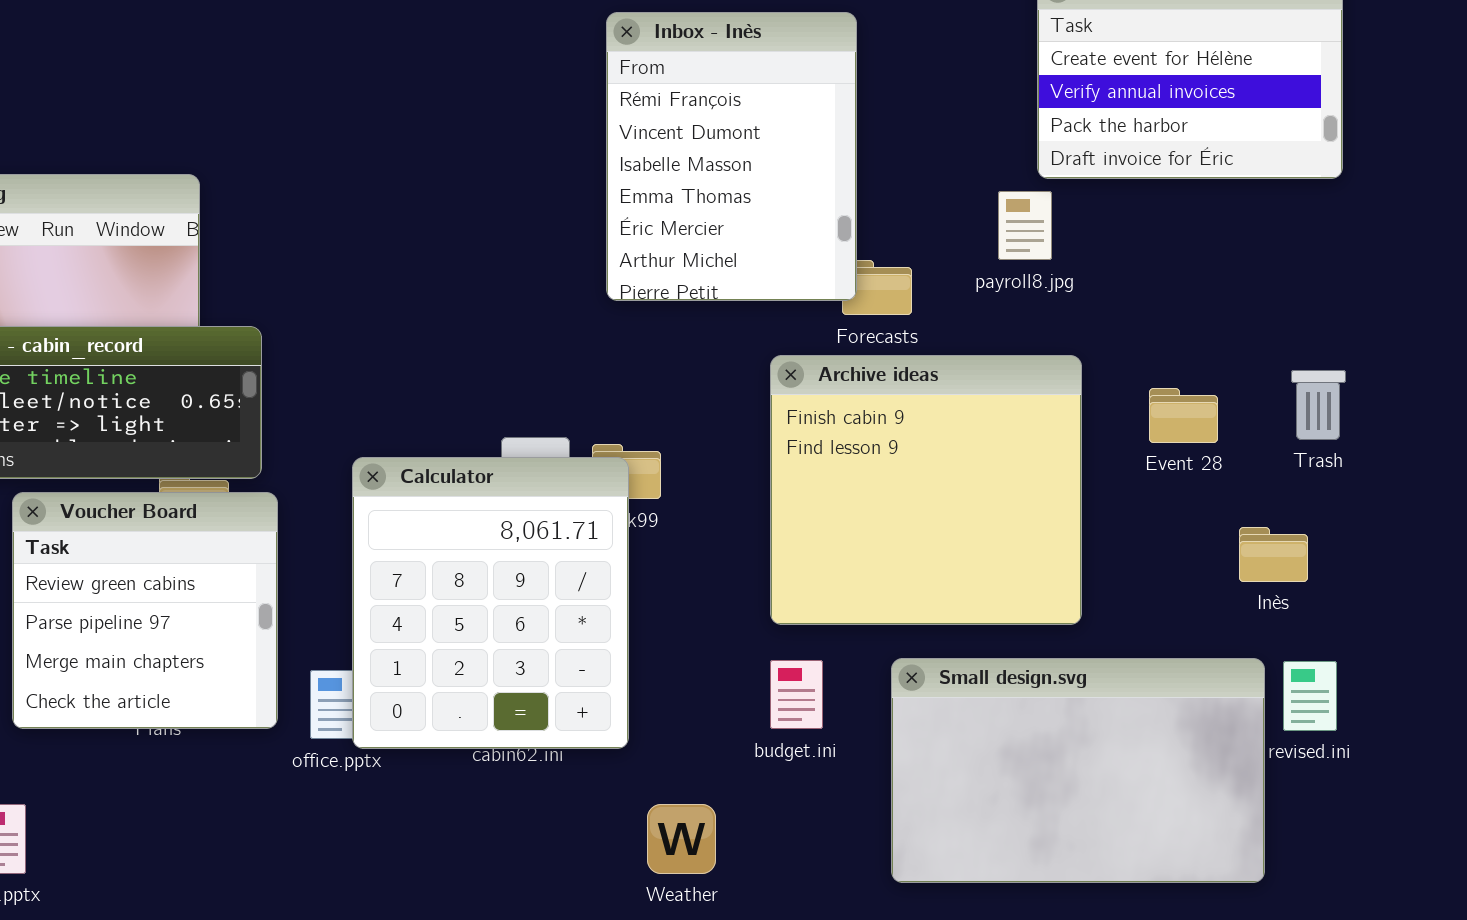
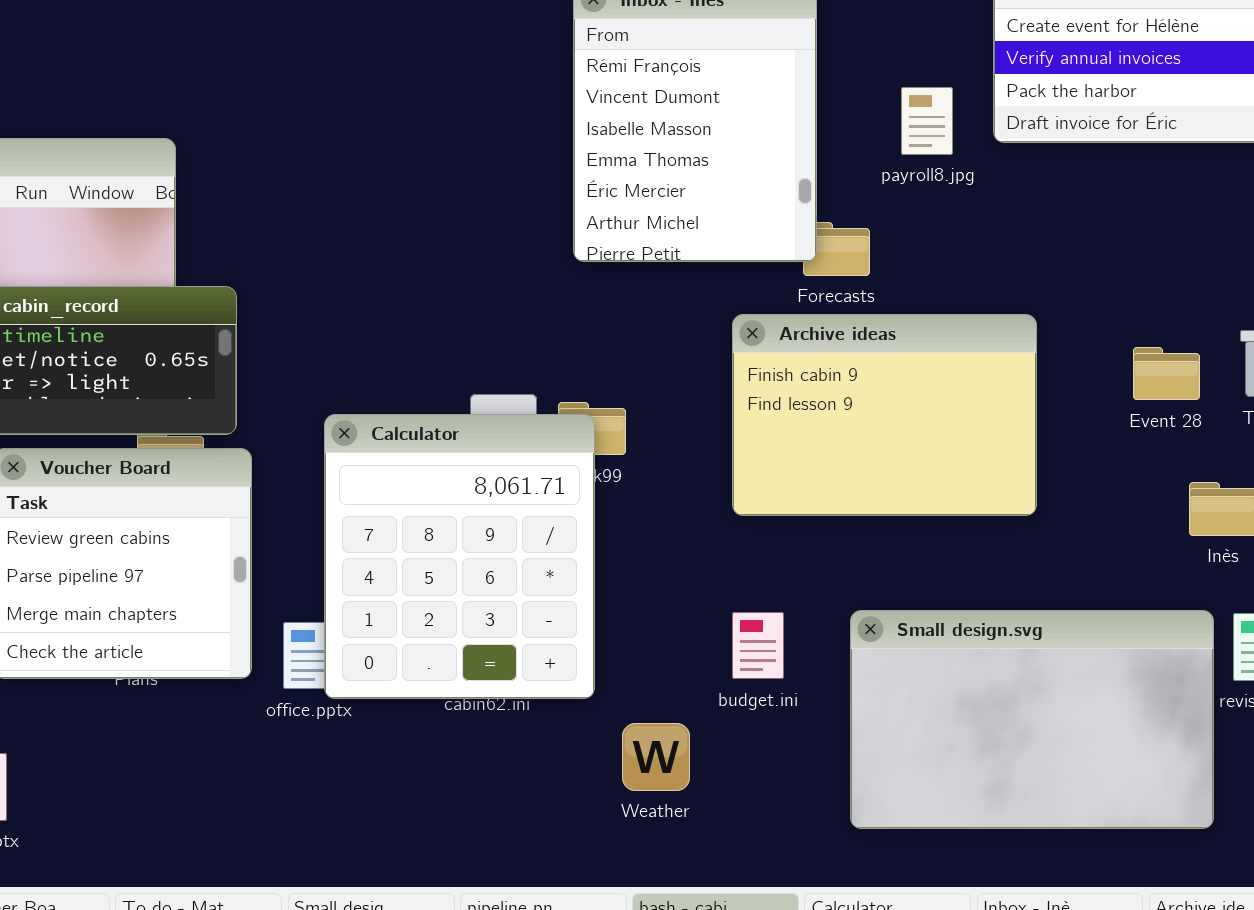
payroll8.jpg: [998,191,1052,260] -> [901,87,953,155], moved
Archive ideas: [770,355,1082,625] -> [732,314,1037,516], resized
Event 28: [1149,388,1218,443] -> [1133,347,1200,400], moved
Weather: [647,804,716,874] -> [622,723,690,791], moved

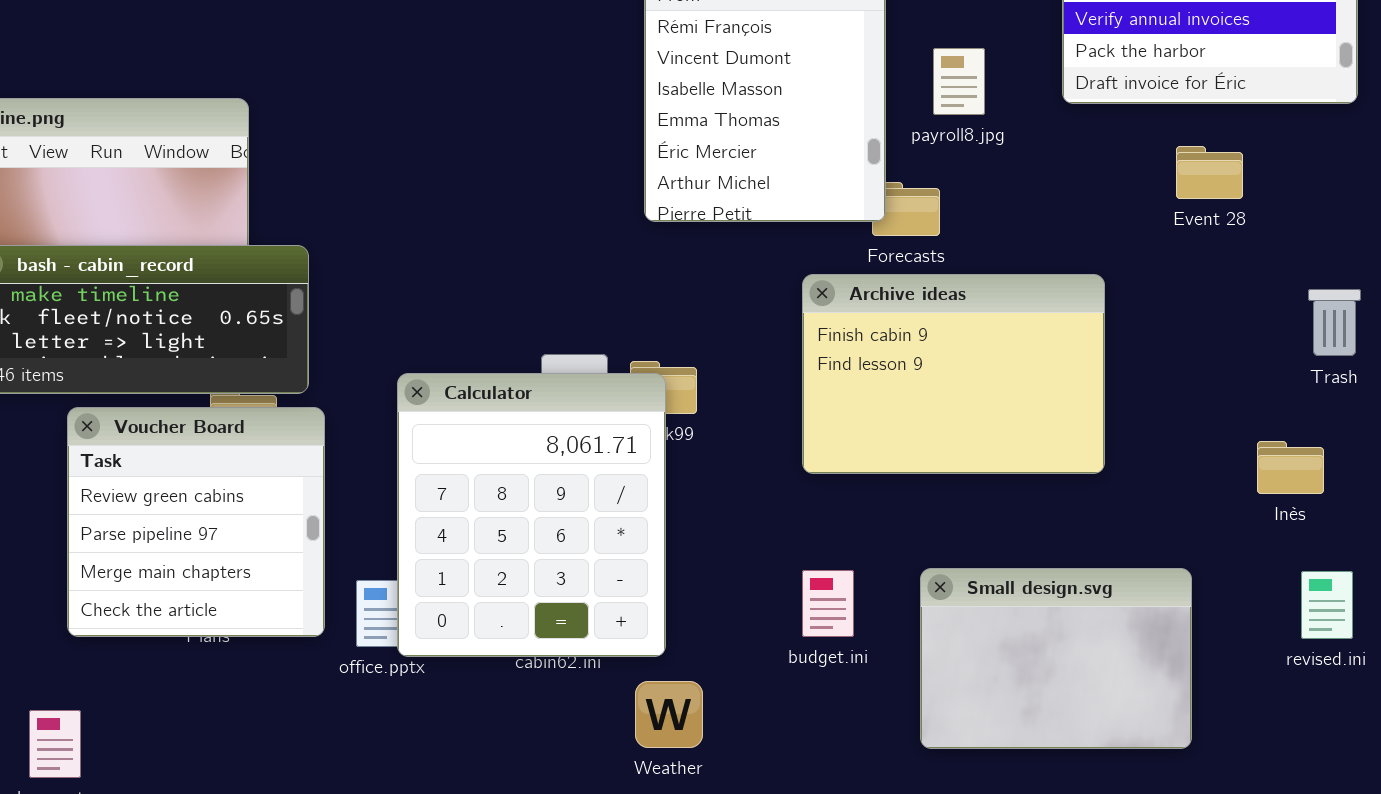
payroll8.jpg: [901,87,953,155] -> [933,48,985,115], moved
Event 28: [1133,347,1200,400] -> [1176,146,1243,199], moved
Small design.svg: [850,610,1214,829] -> [920,568,1192,749], resized
Weather: [622,723,690,791] -> [635,681,703,748], moved

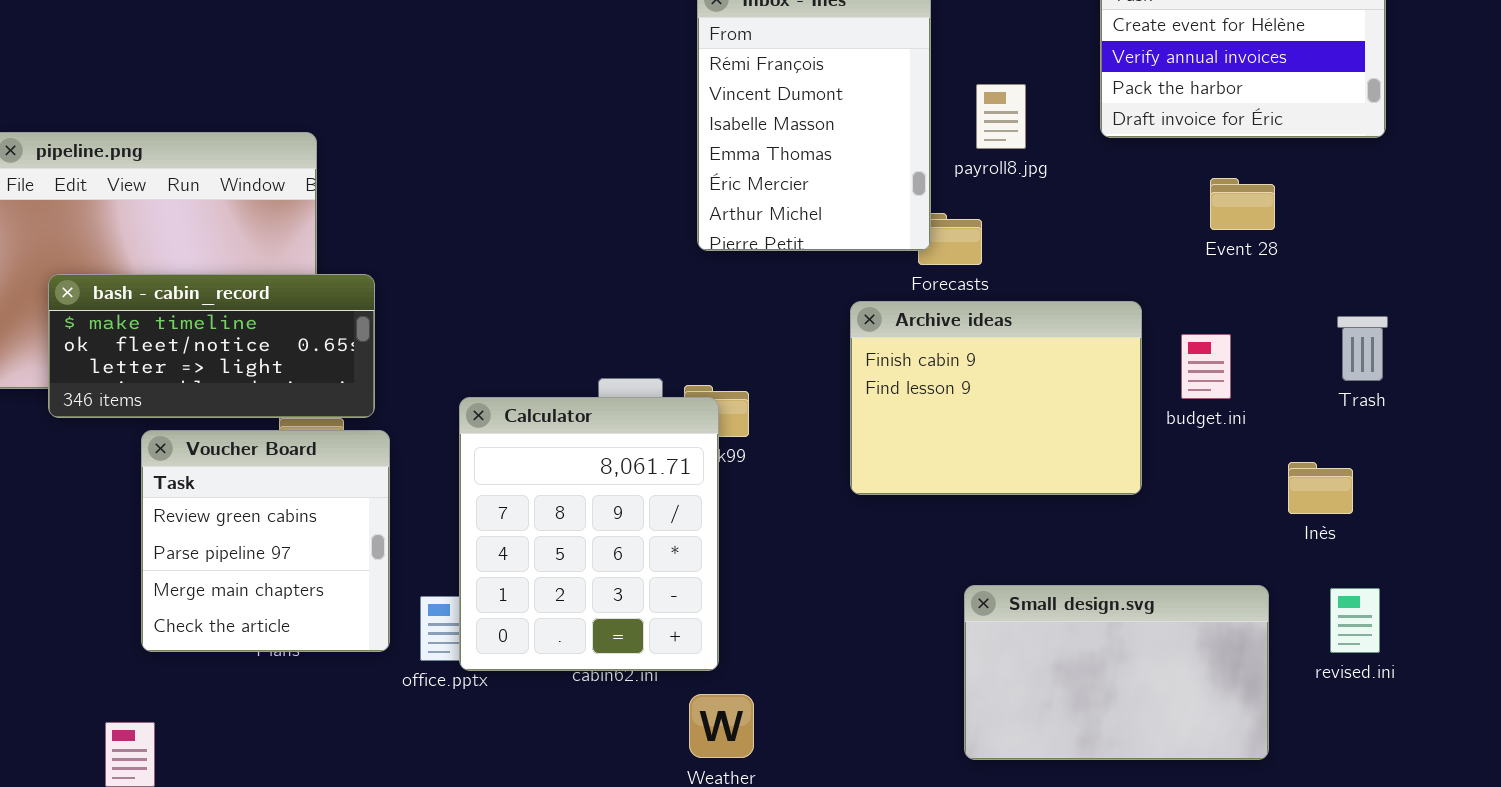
Small design.svg: [920,568,1192,749] -> [964,585,1269,760], resized
budget.ini: [802,570,854,637] -> [1181,334,1231,399], moved

